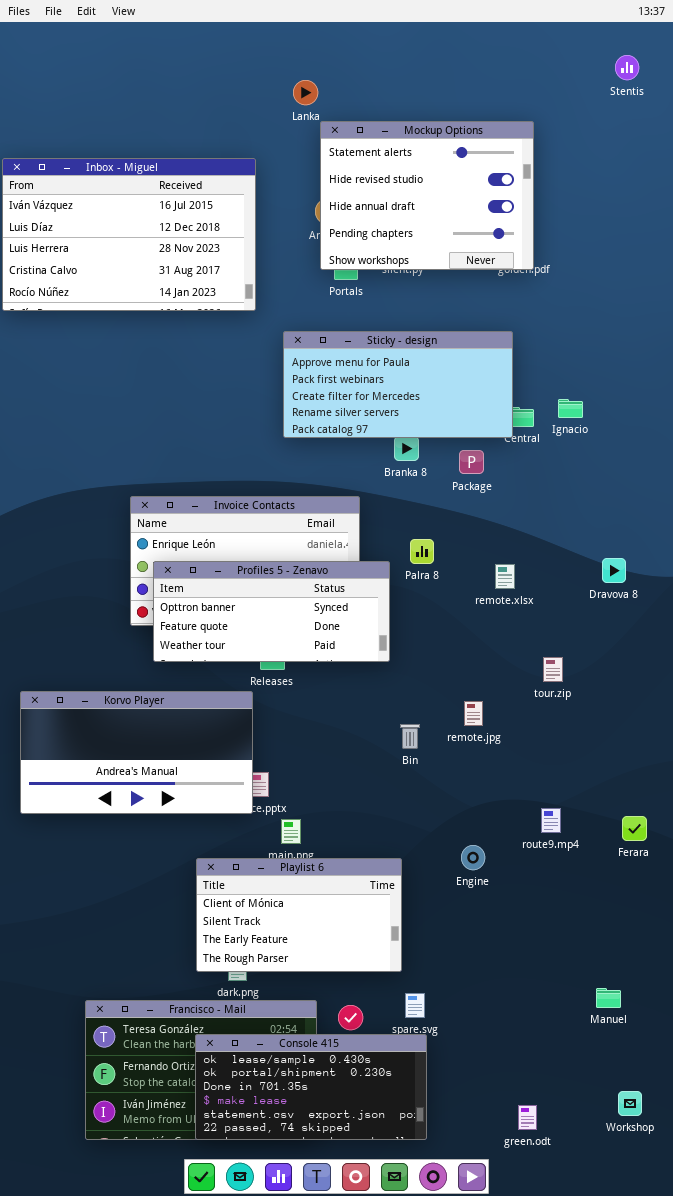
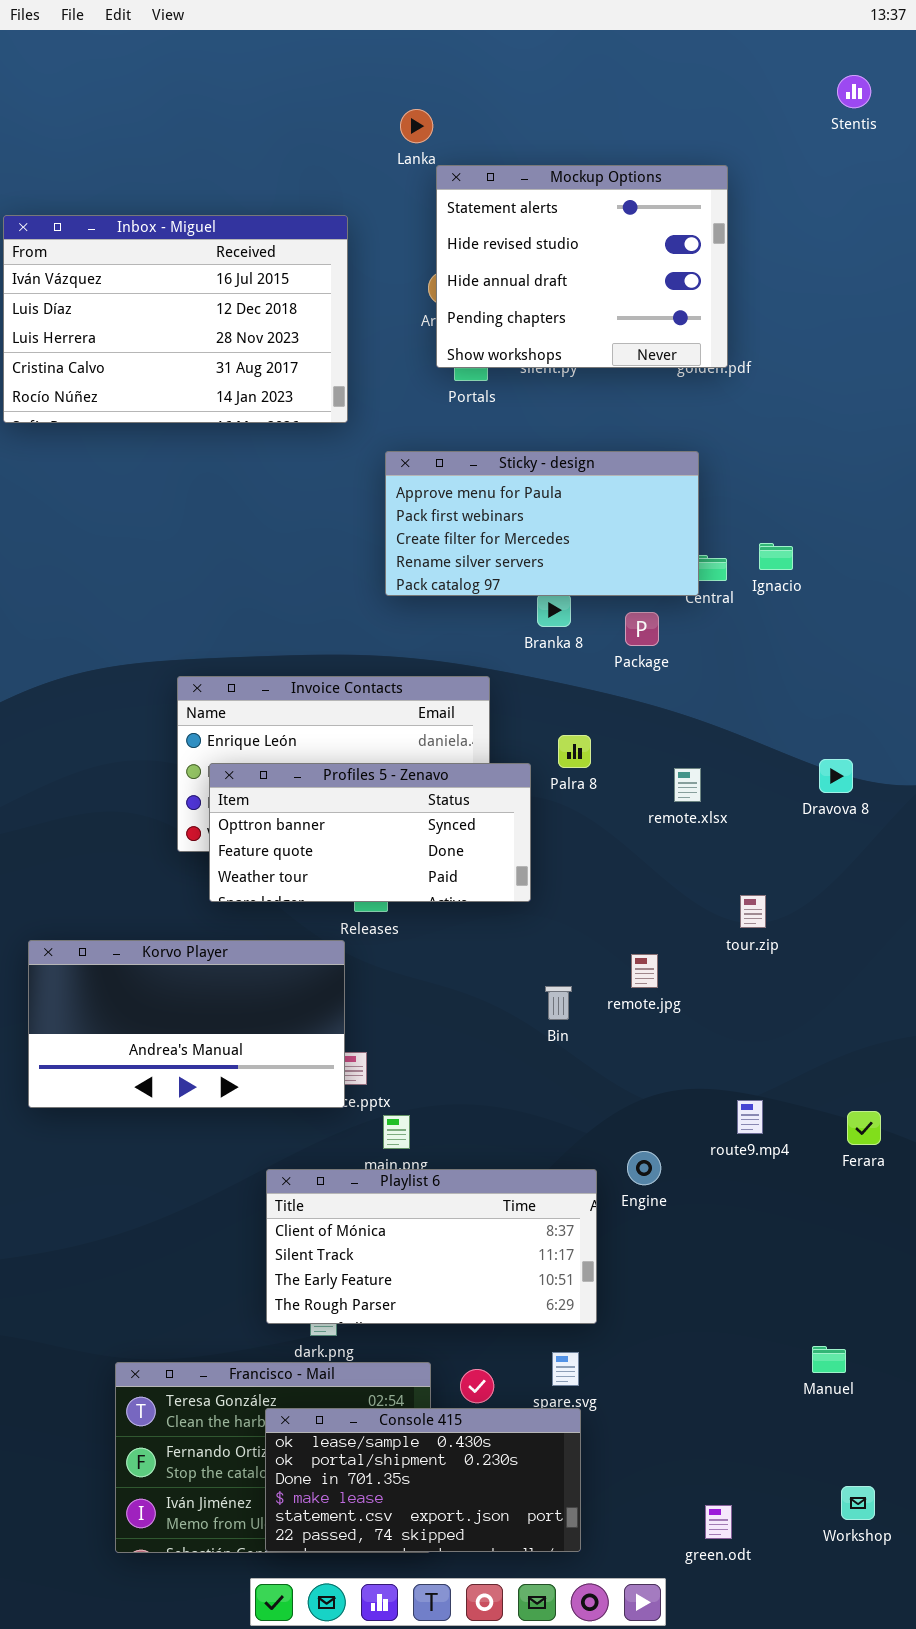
Playlist 6: [196,858,402,972] -> [266,1169,597,1324], resized

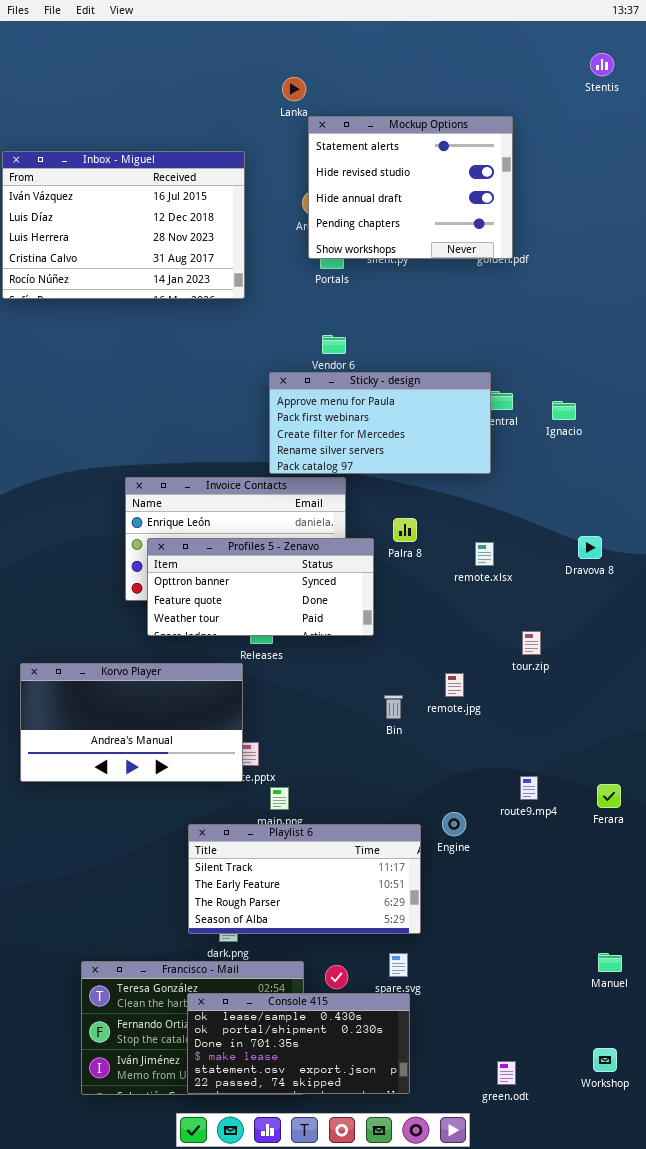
Sticky - design: [385,451,699,596] -> [269,372,491,474], moved
Ignacio: [759,543,793,570] -> [552,401,576,420], moved
Playlist 6: [266,1169,597,1324] -> [188,824,421,934], scrolled down 1 row
Manuel: [812,1346,846,1373] -> [598,953,622,972], moved

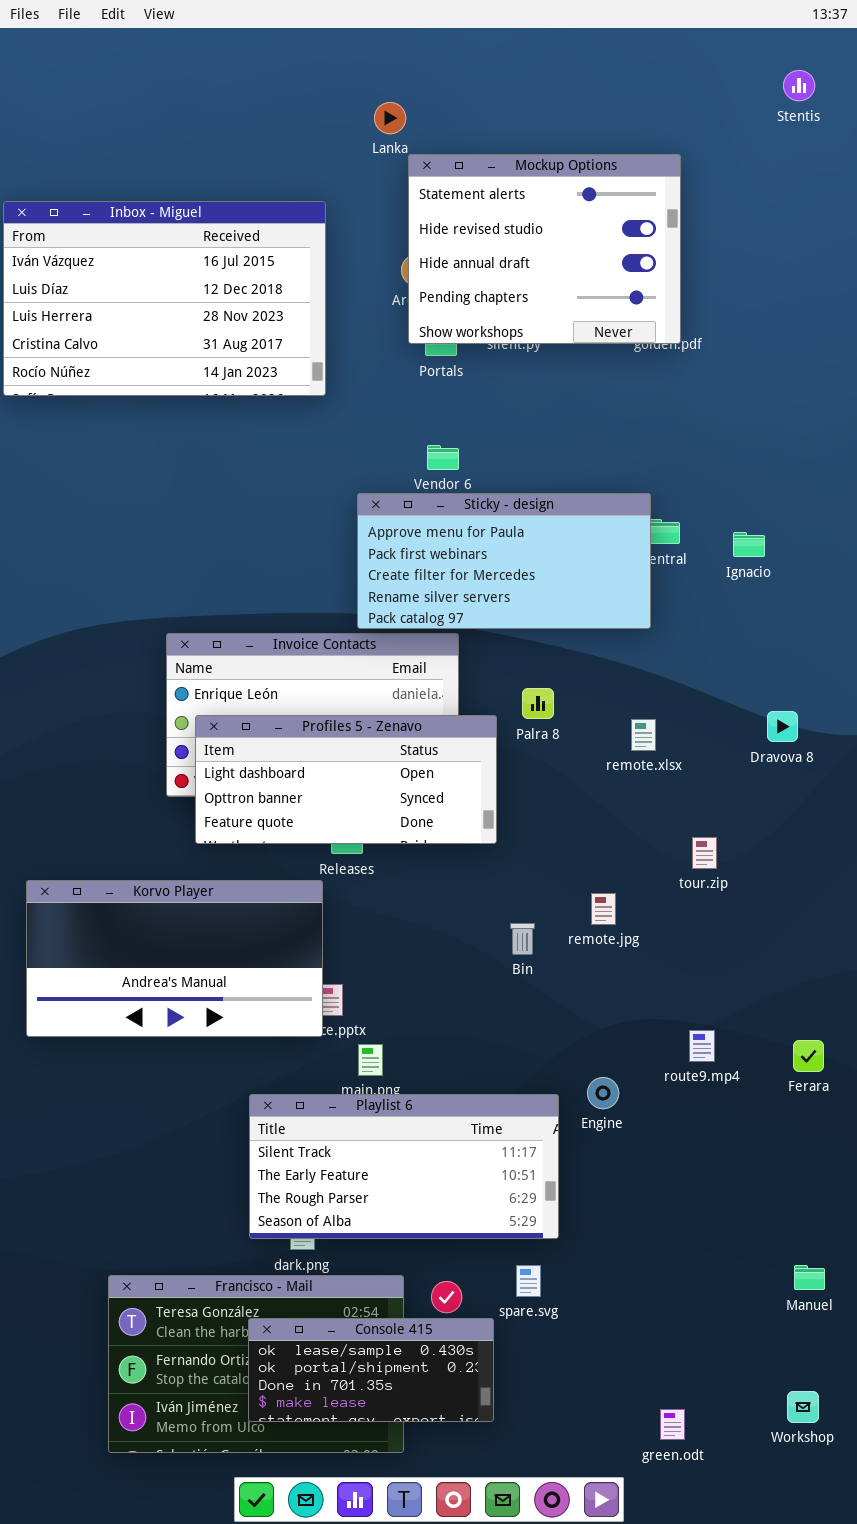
Profiles 5 - Zenavo: [147,538,374,636] -> [195,715,497,844], scrolled up 1 row
Console 415: [187,993,410,1094] -> [248,1318,494,1422], resized

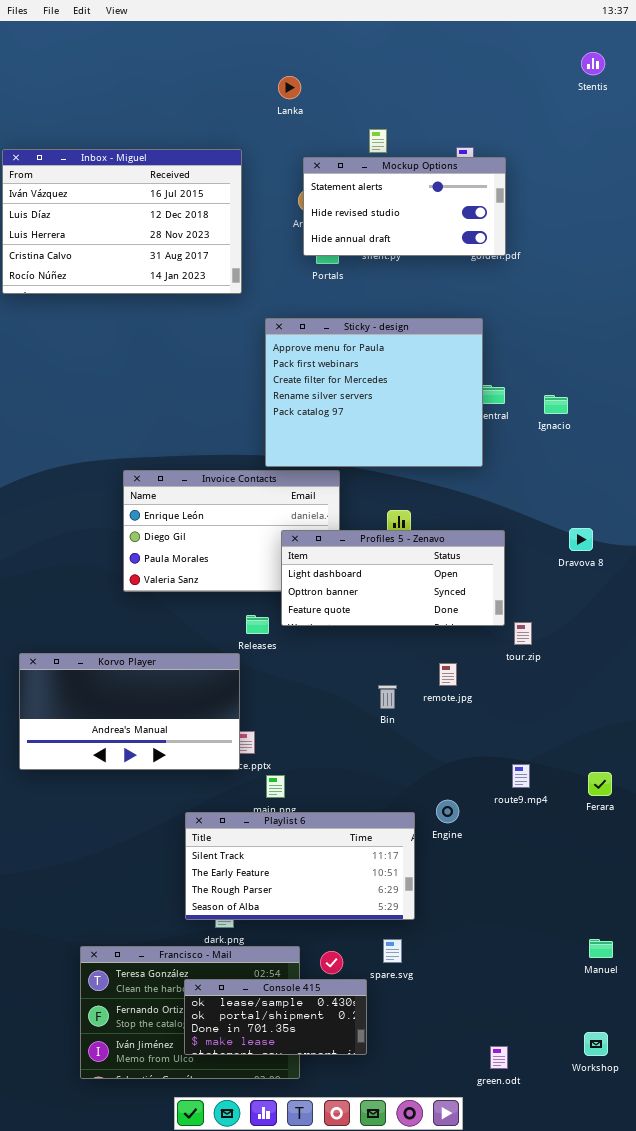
Mockup Options: [408,154,681,344] -> [303,157,506,256], resized
Sticky - design: [357,493,651,629] -> [265,318,483,467], resized
Profiles 5 - Zenavo: [195,715,497,844] -> [281,530,505,626], moved

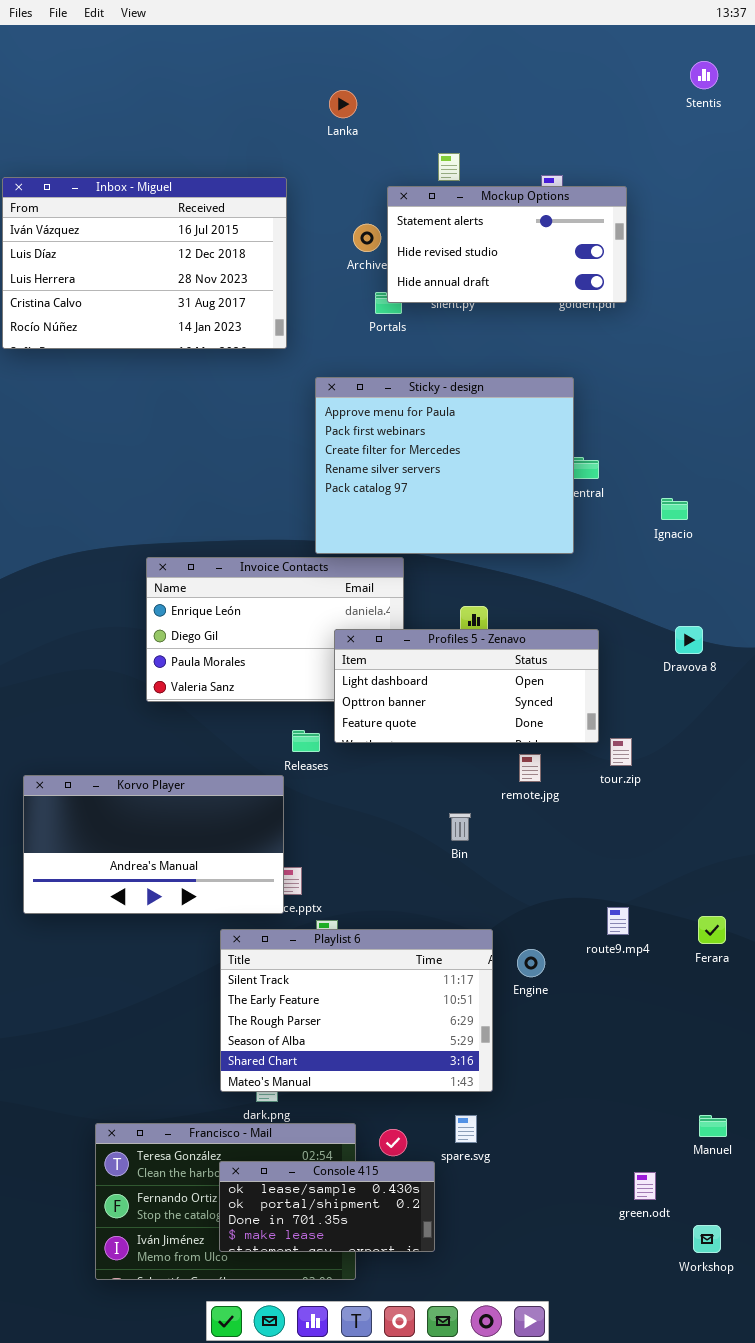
Mockup Options: [303,157,506,256] -> [387,186,627,303], moved
Ignacio: [544,395,568,414] -> [661,498,688,520], moved
remote.jpg: [439,663,457,686] -> [519,754,541,782], moved
Playlist 6: [185,812,415,920] -> [220,929,493,1092], resized
green.odt: [490,1046,508,1069] -> [634,1172,656,1200], moved

